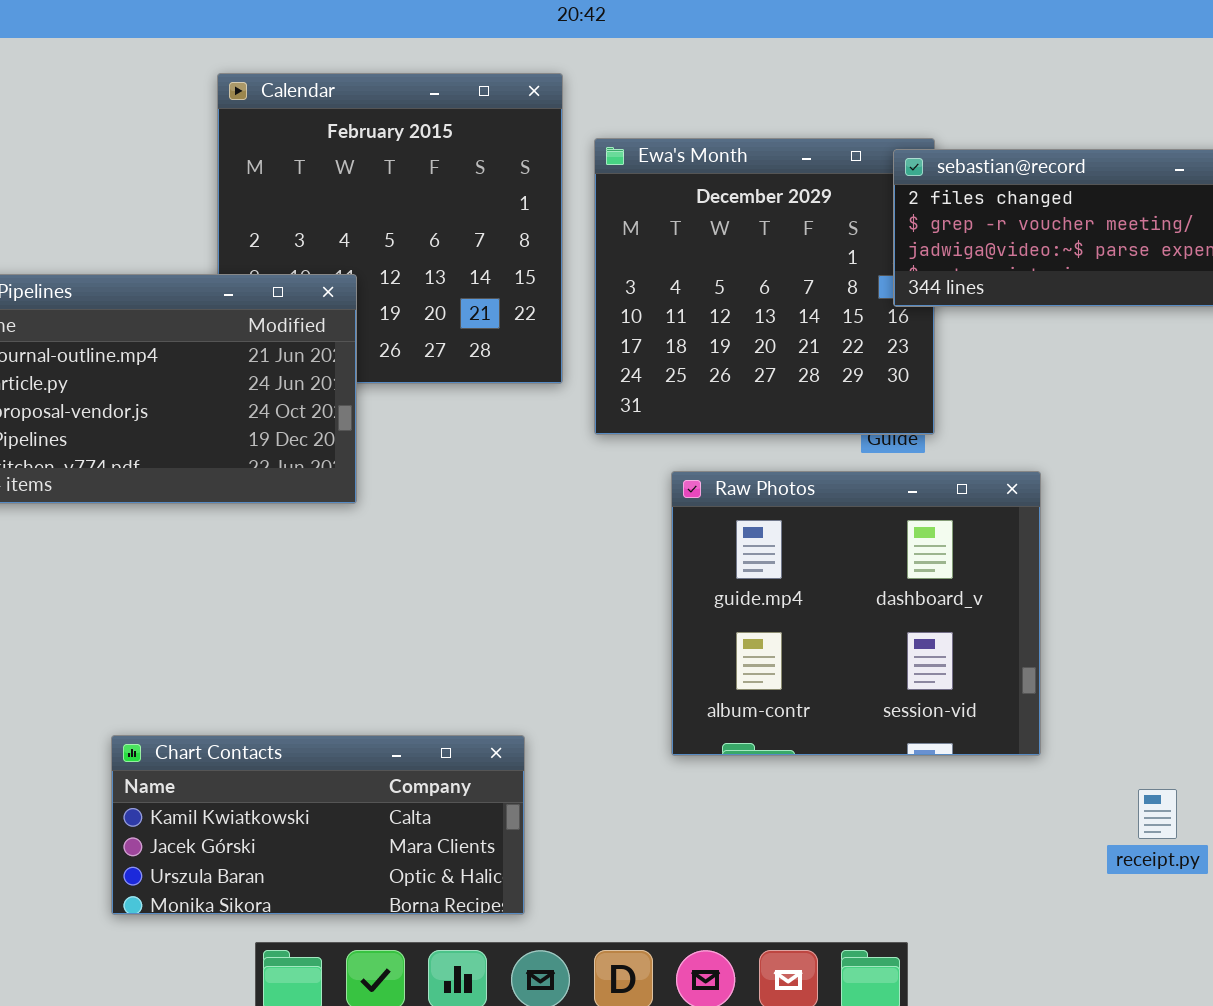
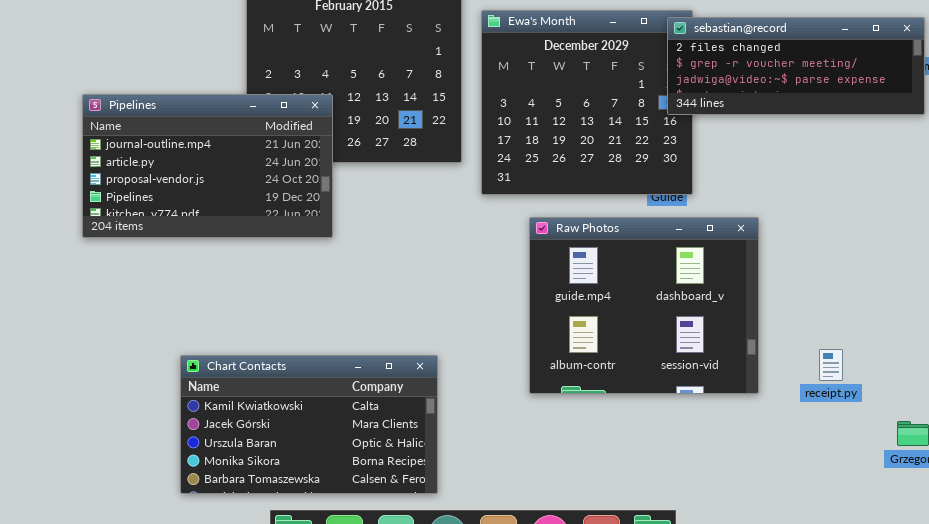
Chart Contacts: [111,735,525,915] -> [180,355,438,494], resized
receipt.py: [1138,789,1177,839] -> [819,349,843,381], moved

